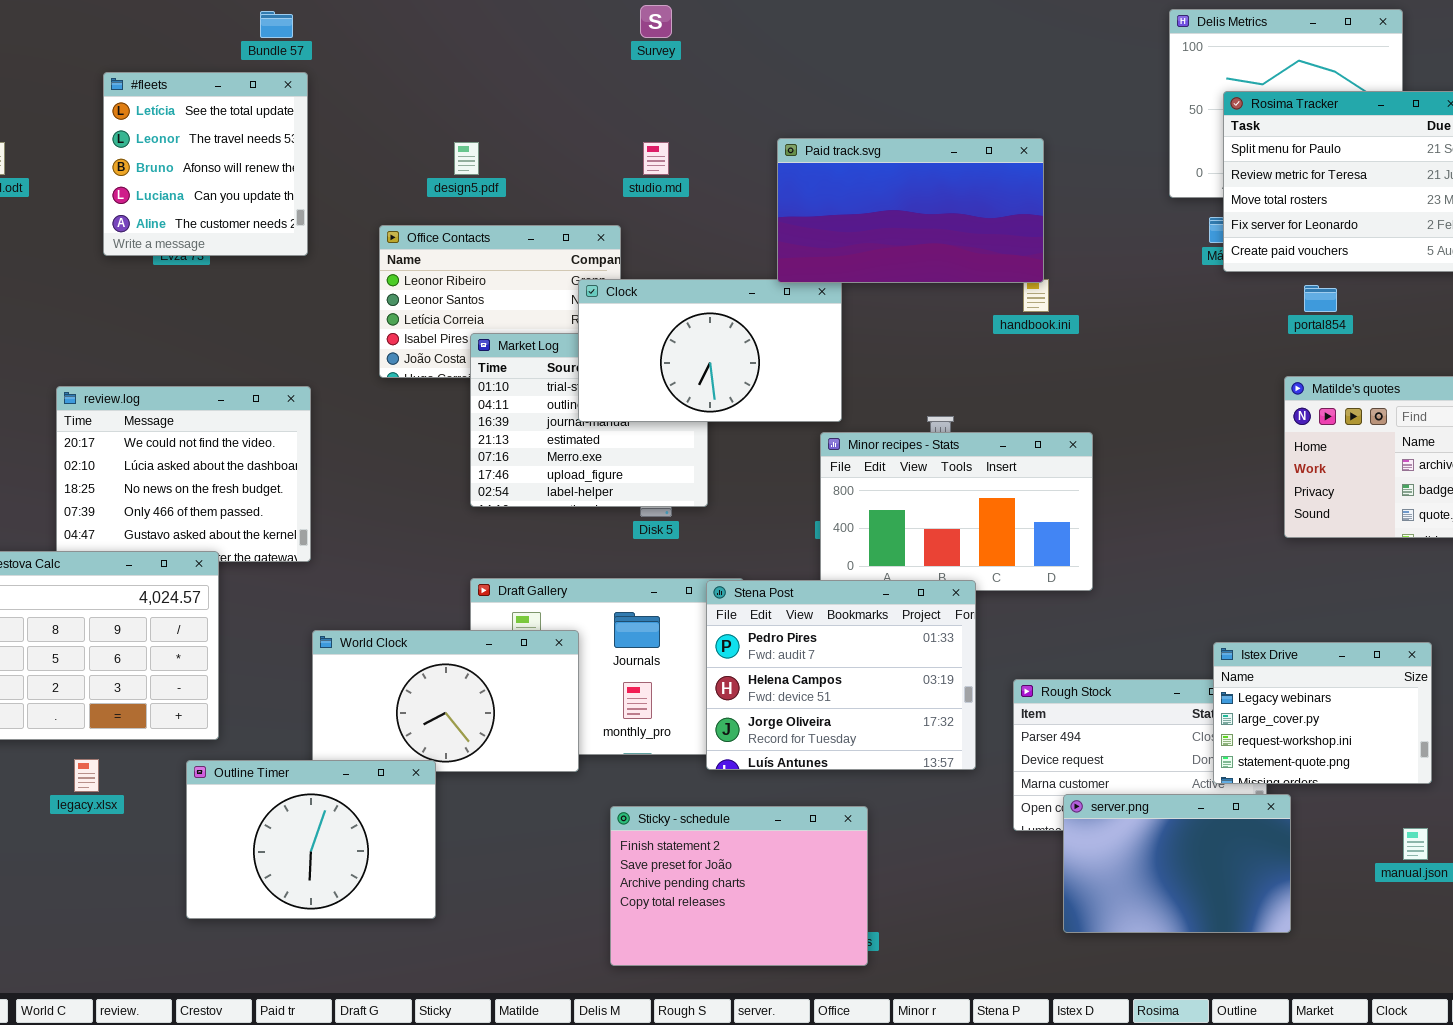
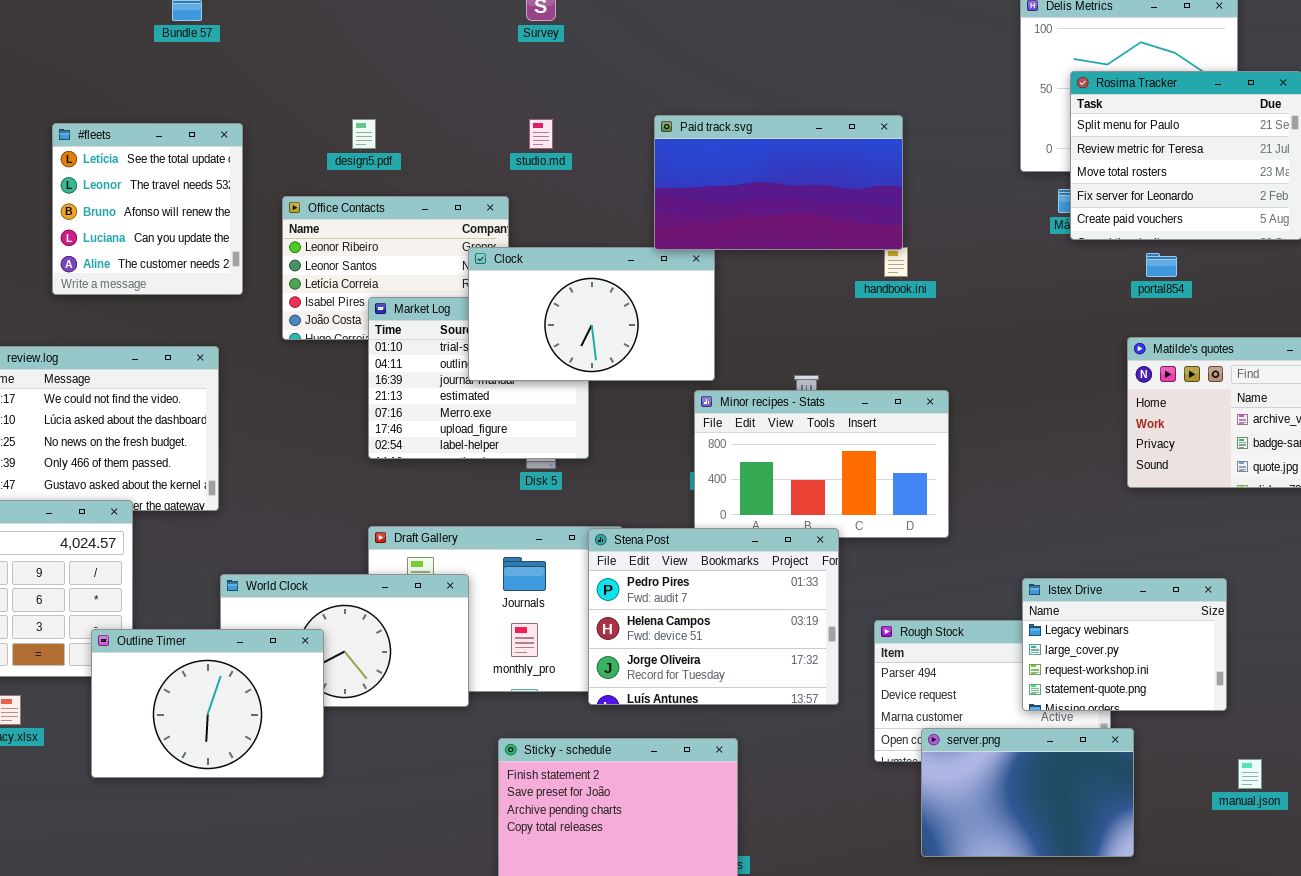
#fleets: [103,72,308,256] -> [52,123,243,295], moved
Istex Drive: [1213,642,1432,784] -> [1022,578,1227,711], moved
Outline Timer: [186,760,436,919] -> [91,629,324,778], moved

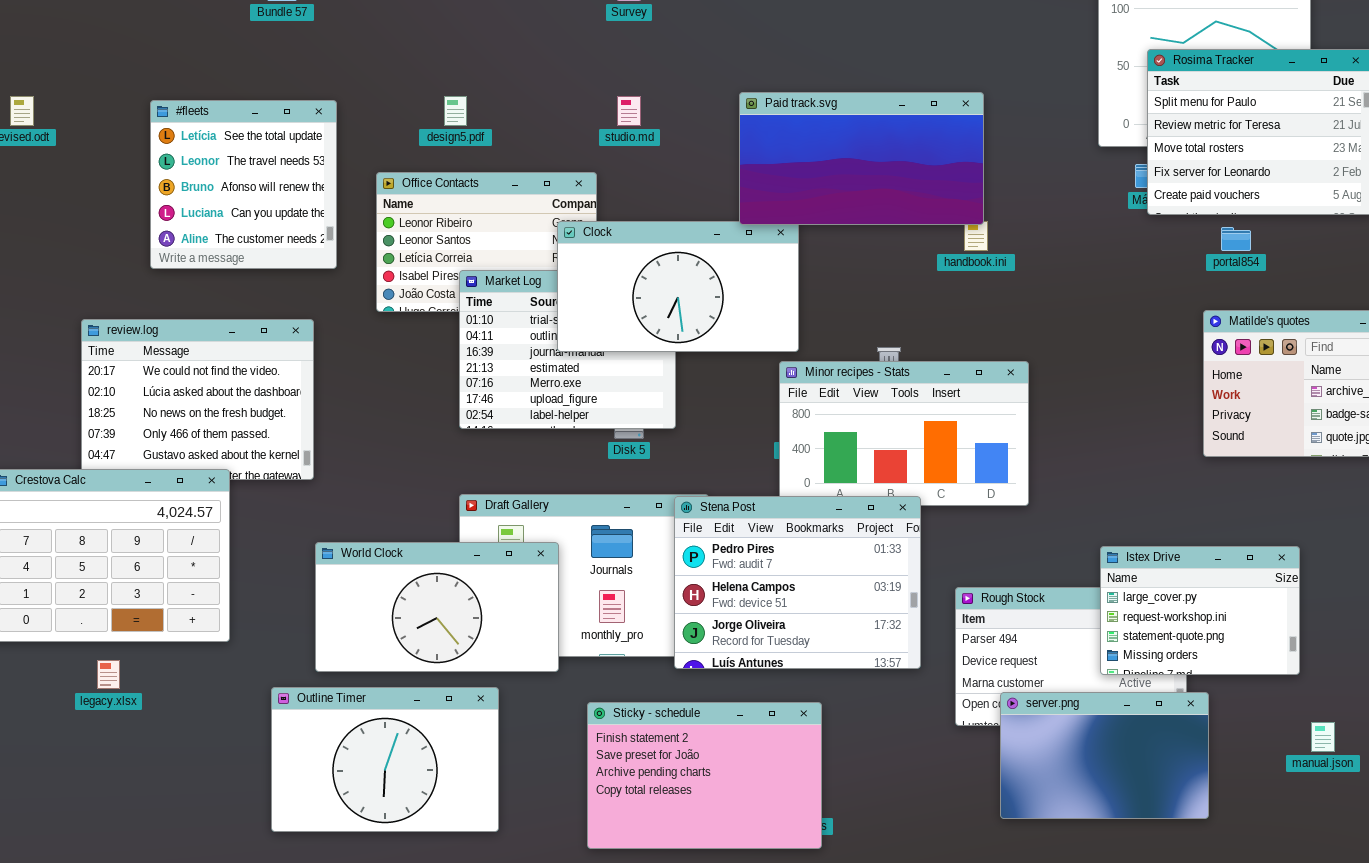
Istex Drive: [1022,578,1227,711] -> [1100,546,1300,675], scrolled down 1 row
Outline Timer: [91,629,324,778] -> [271,687,499,832], moved

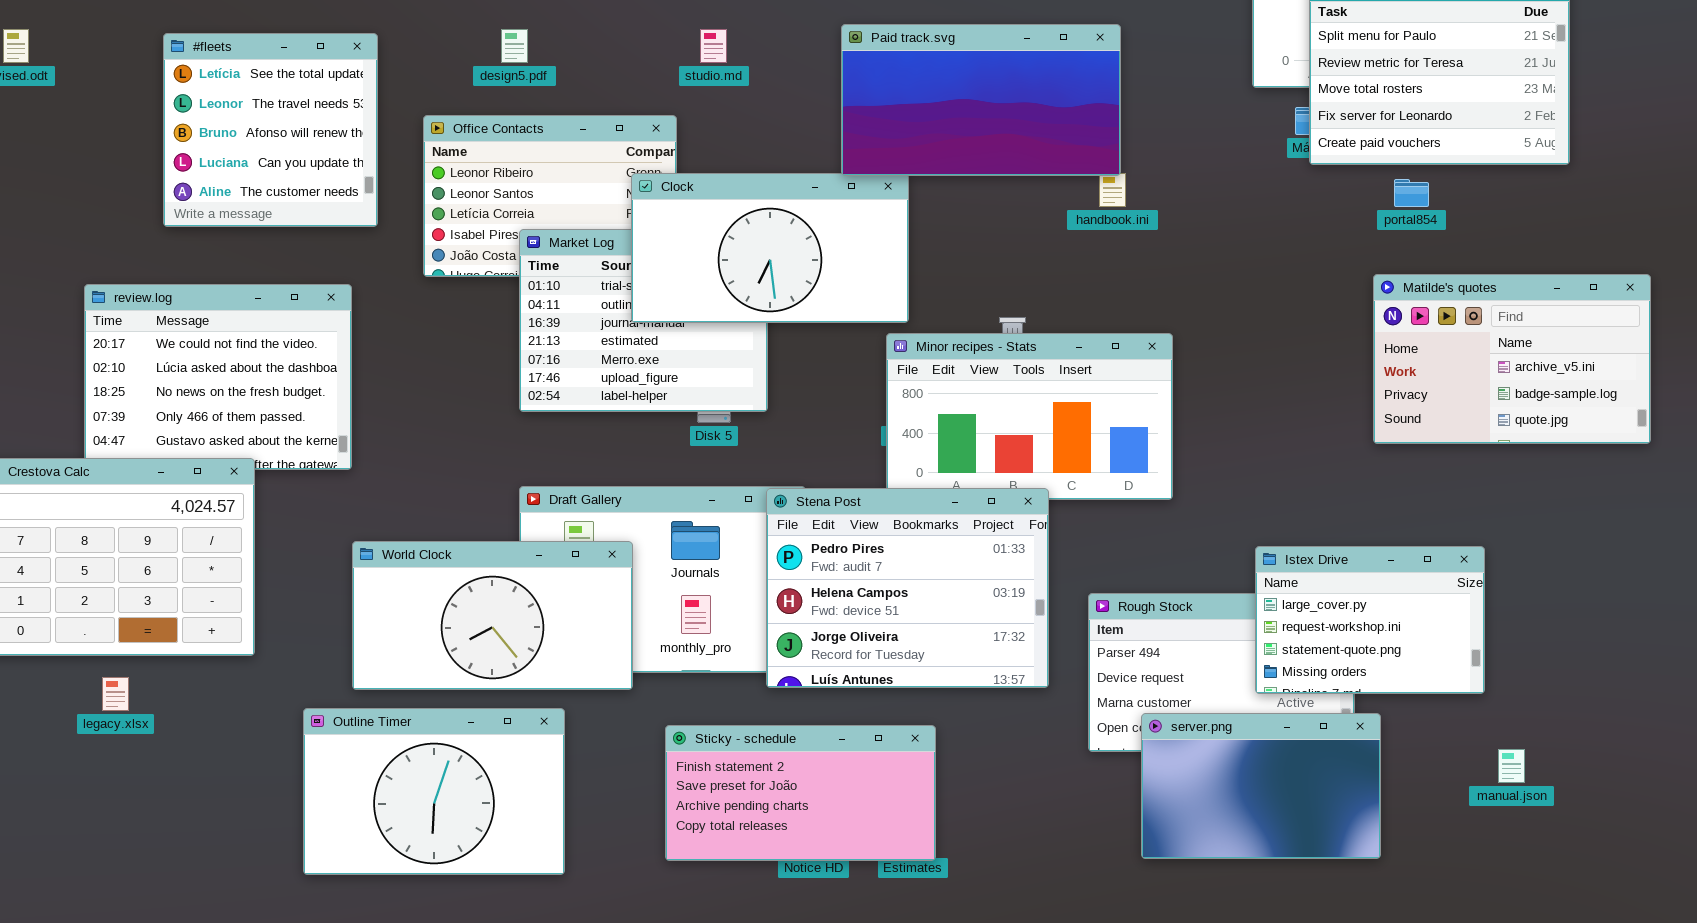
Sticky - schedule: [587,702,822,849] -> [665,725,936,861], resized

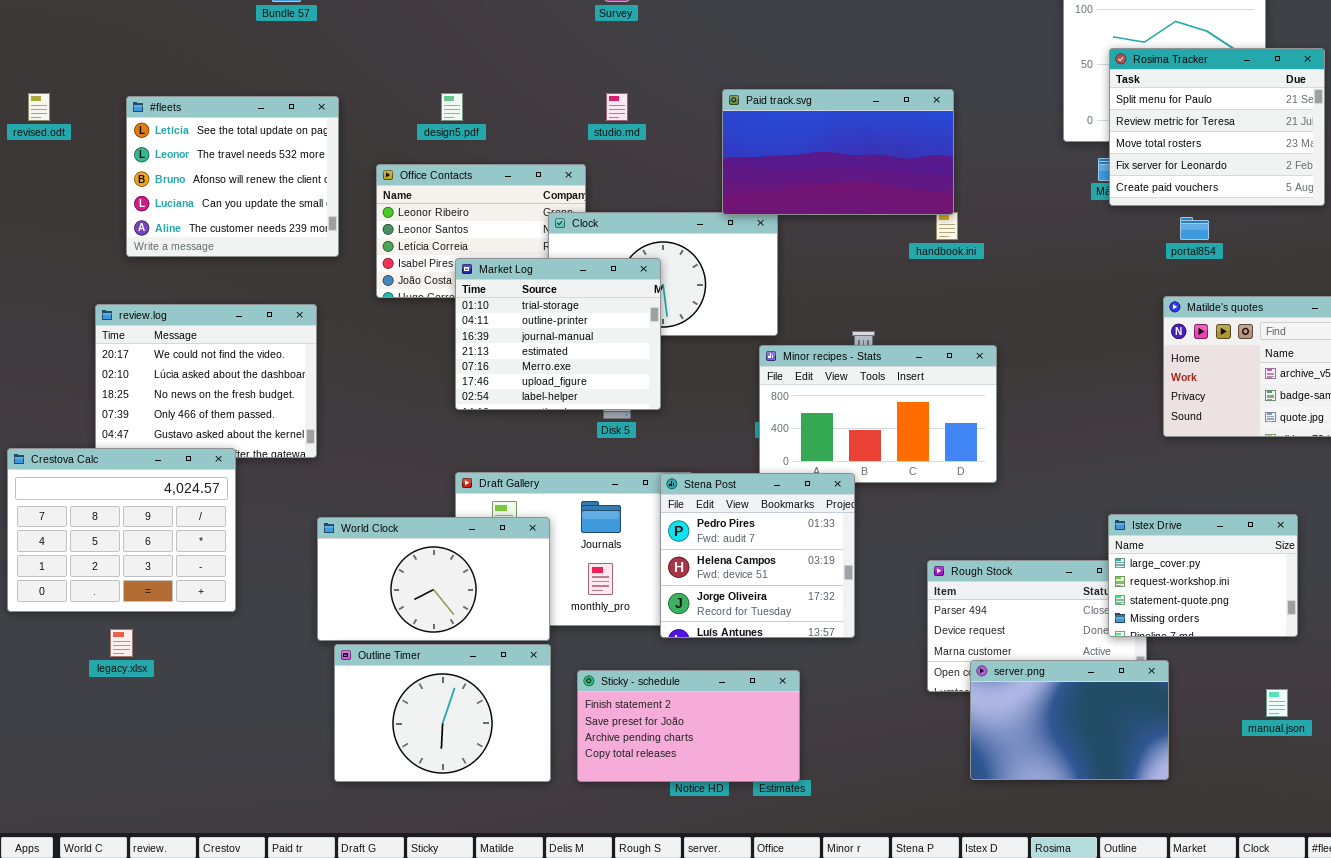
#fleets: [163,33,378,227] -> [126,96,339,257], resized
Market Log: [519,229,768,412] -> [455,258,661,410], raised
Stena Post: [766,488,1049,688] -> [660,473,855,638], resized
Istex Drive: [1255,546,1485,694] -> [1108,514,1298,637], moved
Outline Timer: [303,708,565,875] -> [334,644,551,782], moved

